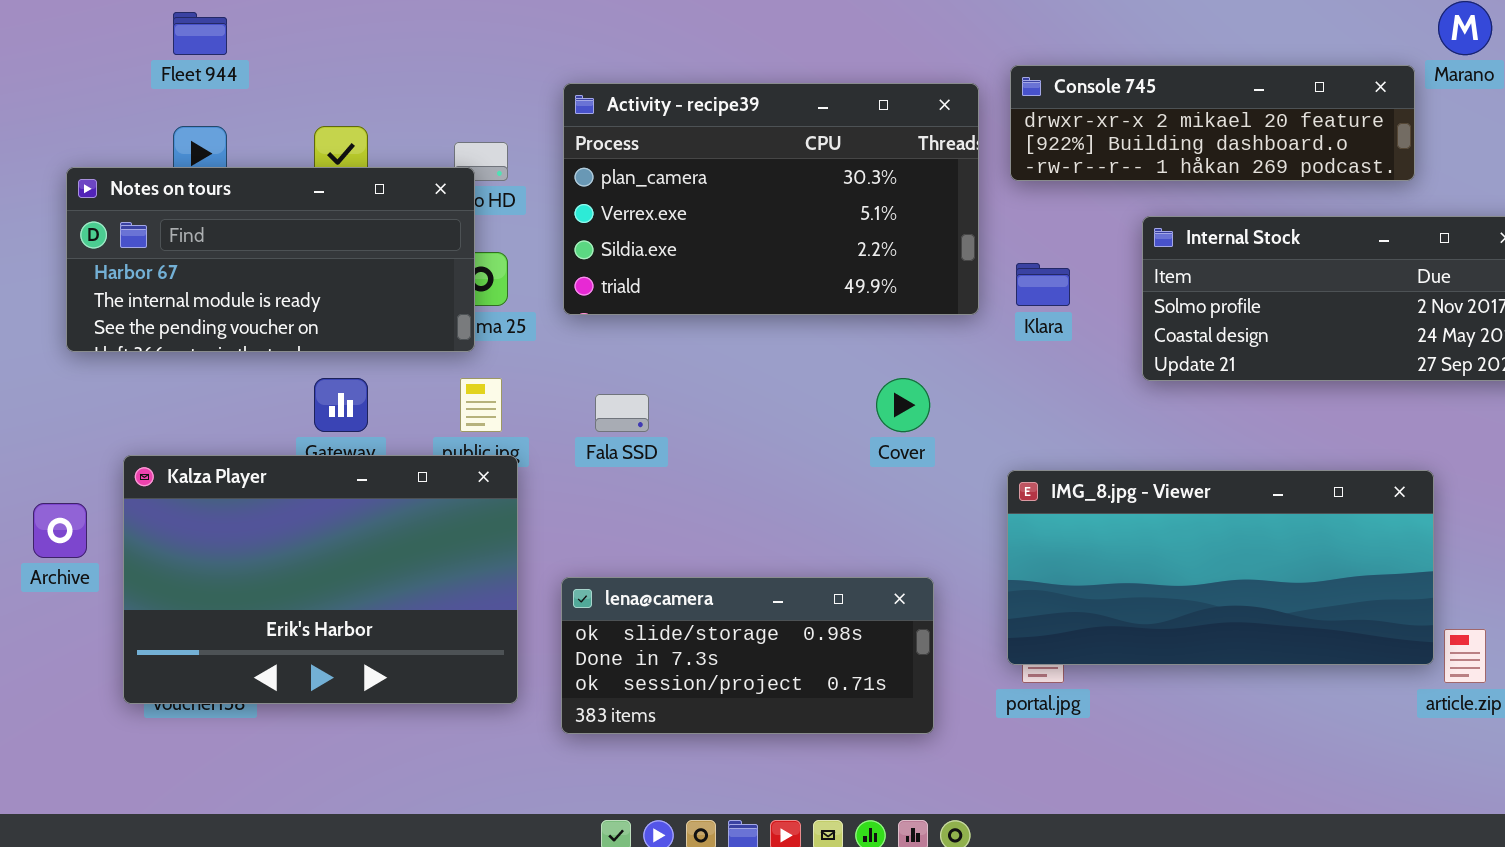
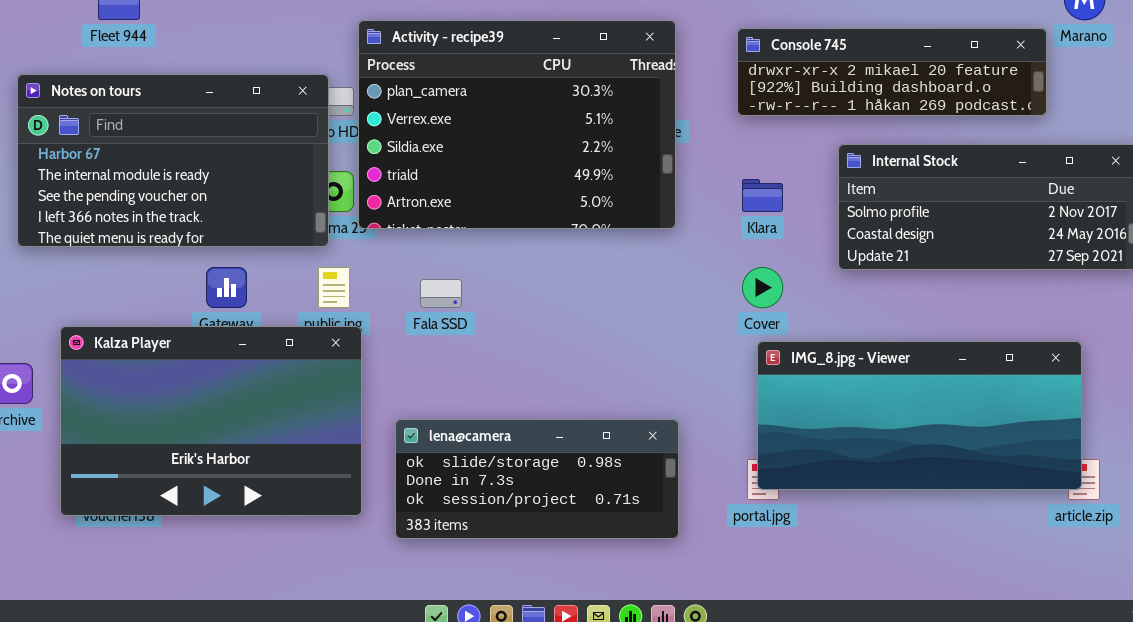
Activity - recipe39: [563,83,979,315] -> [358,20,676,229], moved, resized
Notes on tours: [66,167,475,352] -> [17,74,329,247], resized
Cover: [876,378,930,432] -> [742,267,783,308], moved
IMG_8.jpg - Viewer: [1007,470,1434,665] -> [757,341,1082,490], moved

